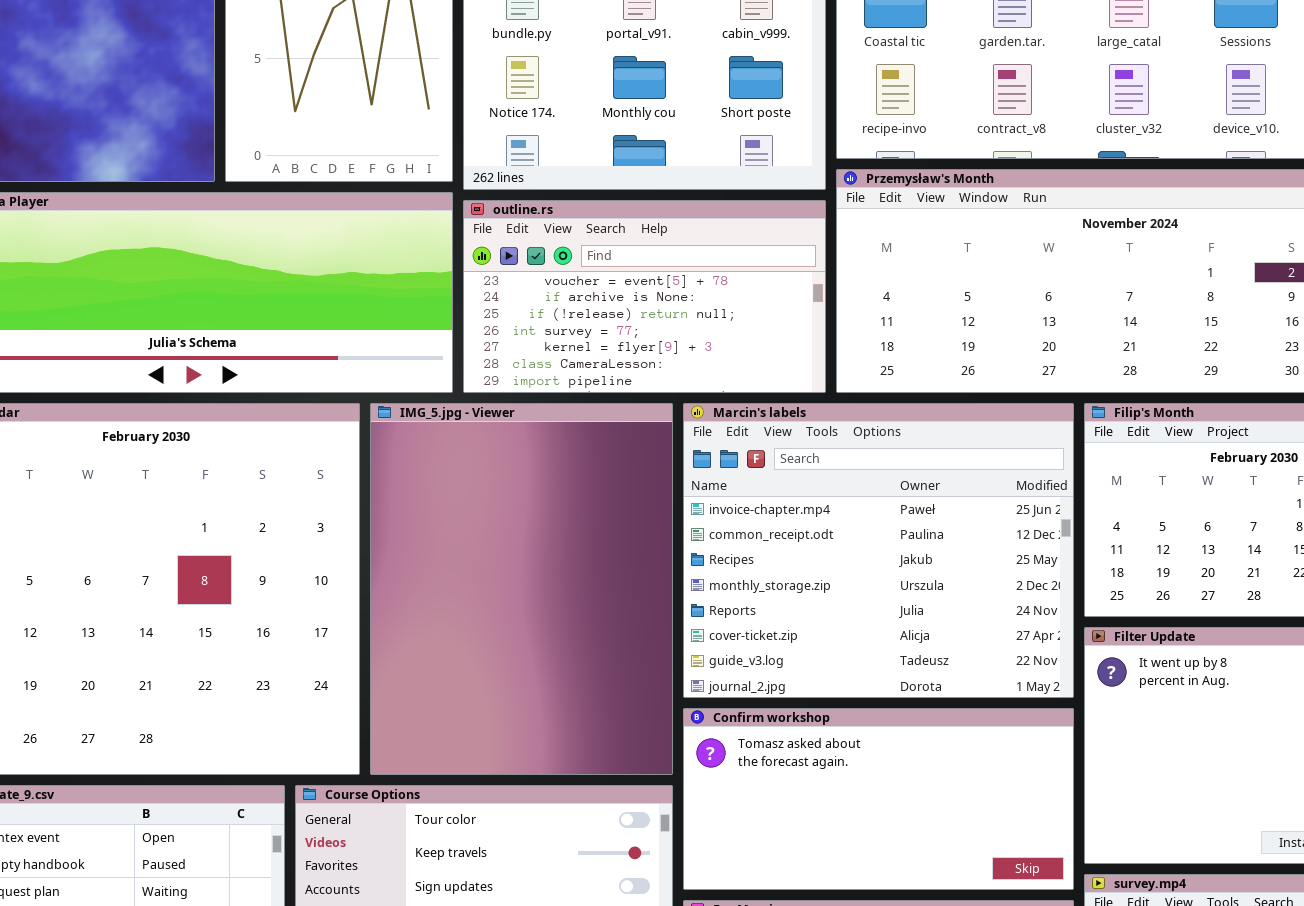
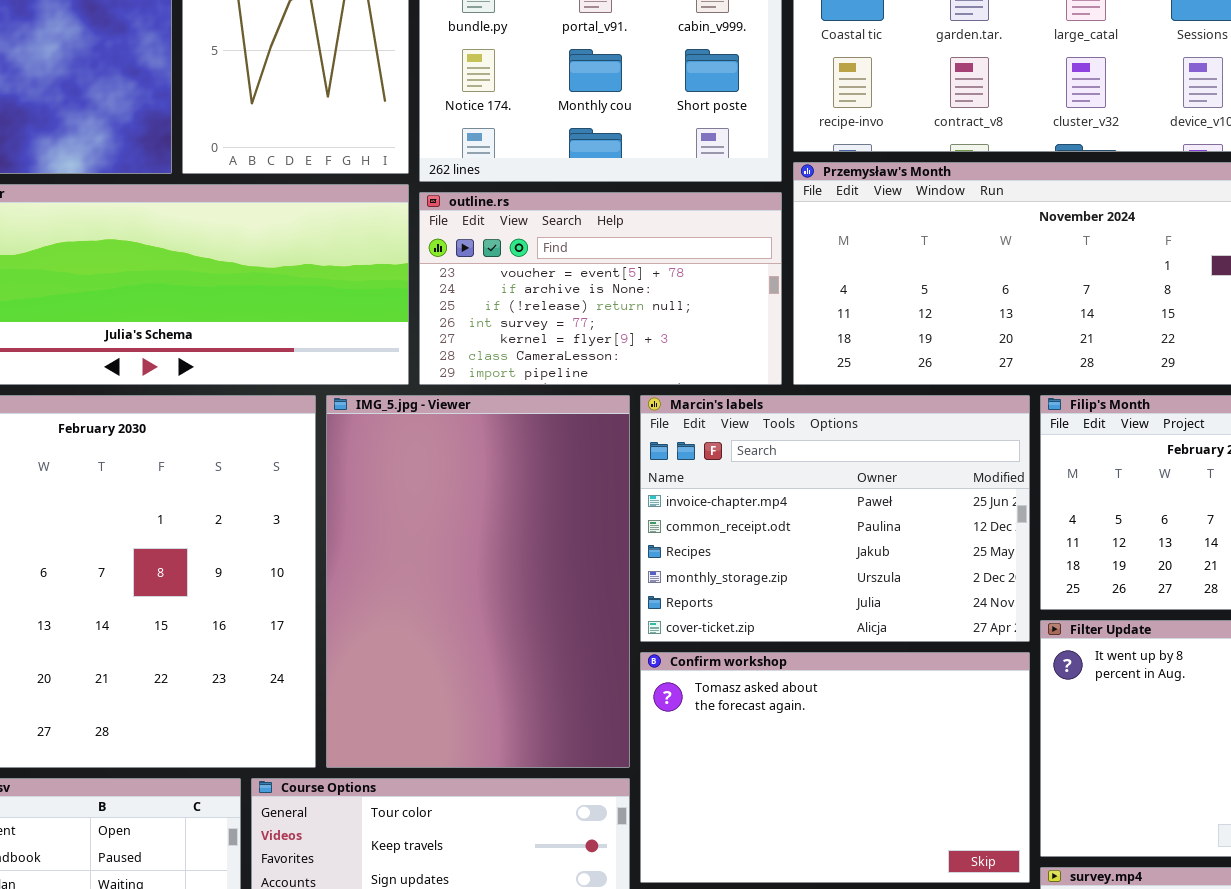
Marcin's labels: [683,403,1074,698] -> [640,395,1030,642], resized
Confirm workshop: [683,708,1074,890] -> [640,652,1030,883], resized

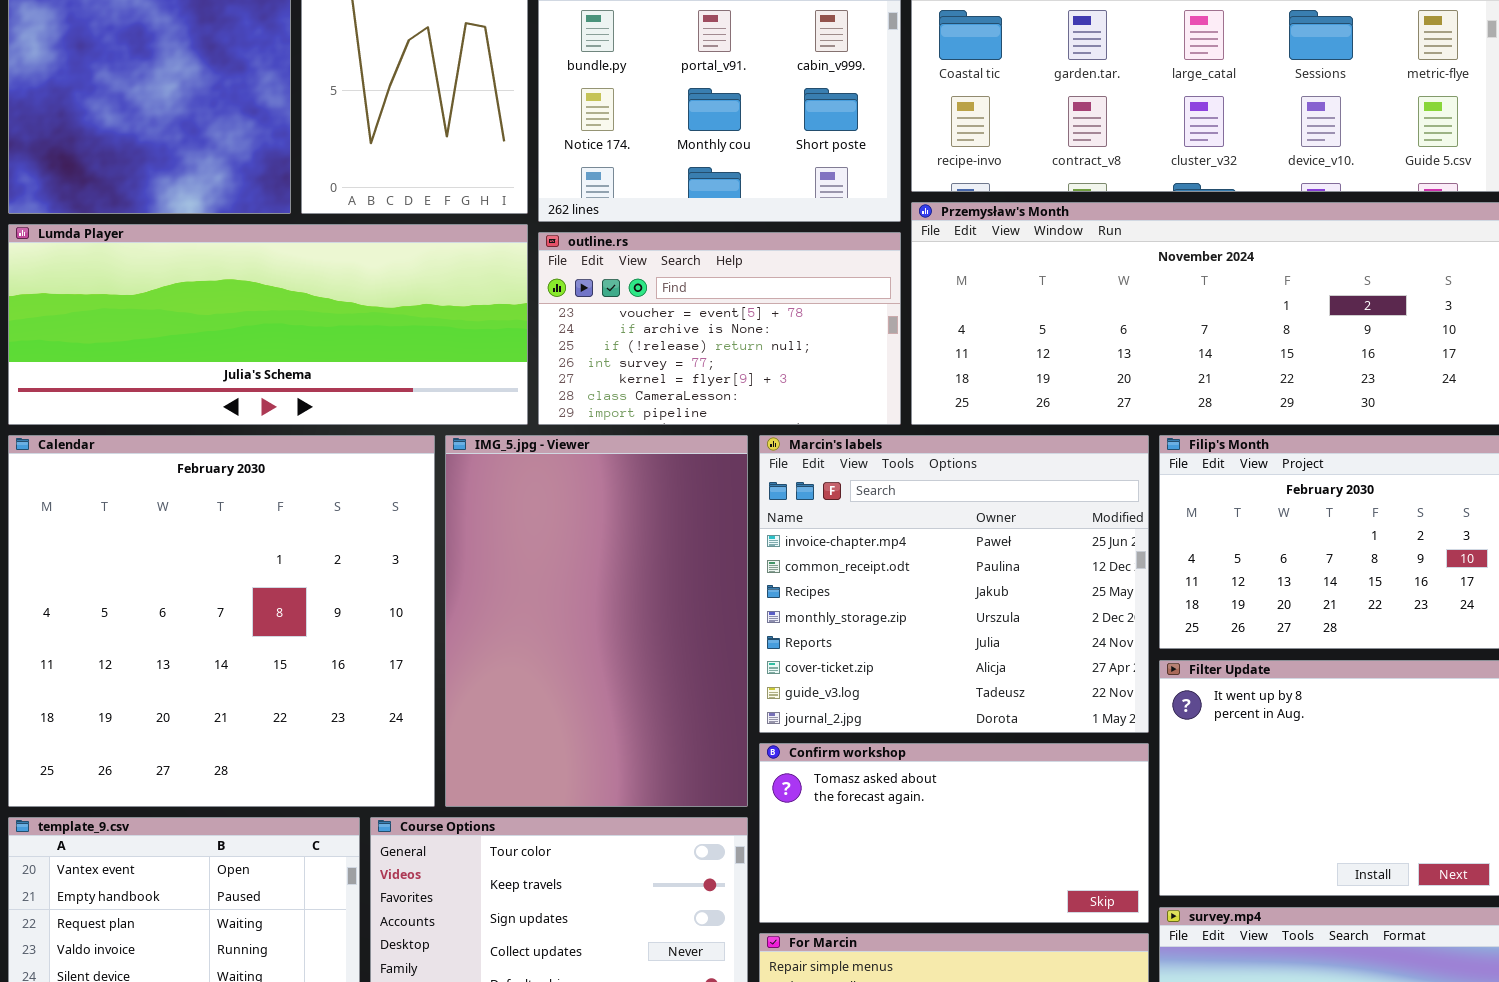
Marcin's labels: [640,395,1030,642] -> [759,435,1149,733], resized
Confirm workshop: [640,652,1030,883] -> [759,743,1149,923], resized

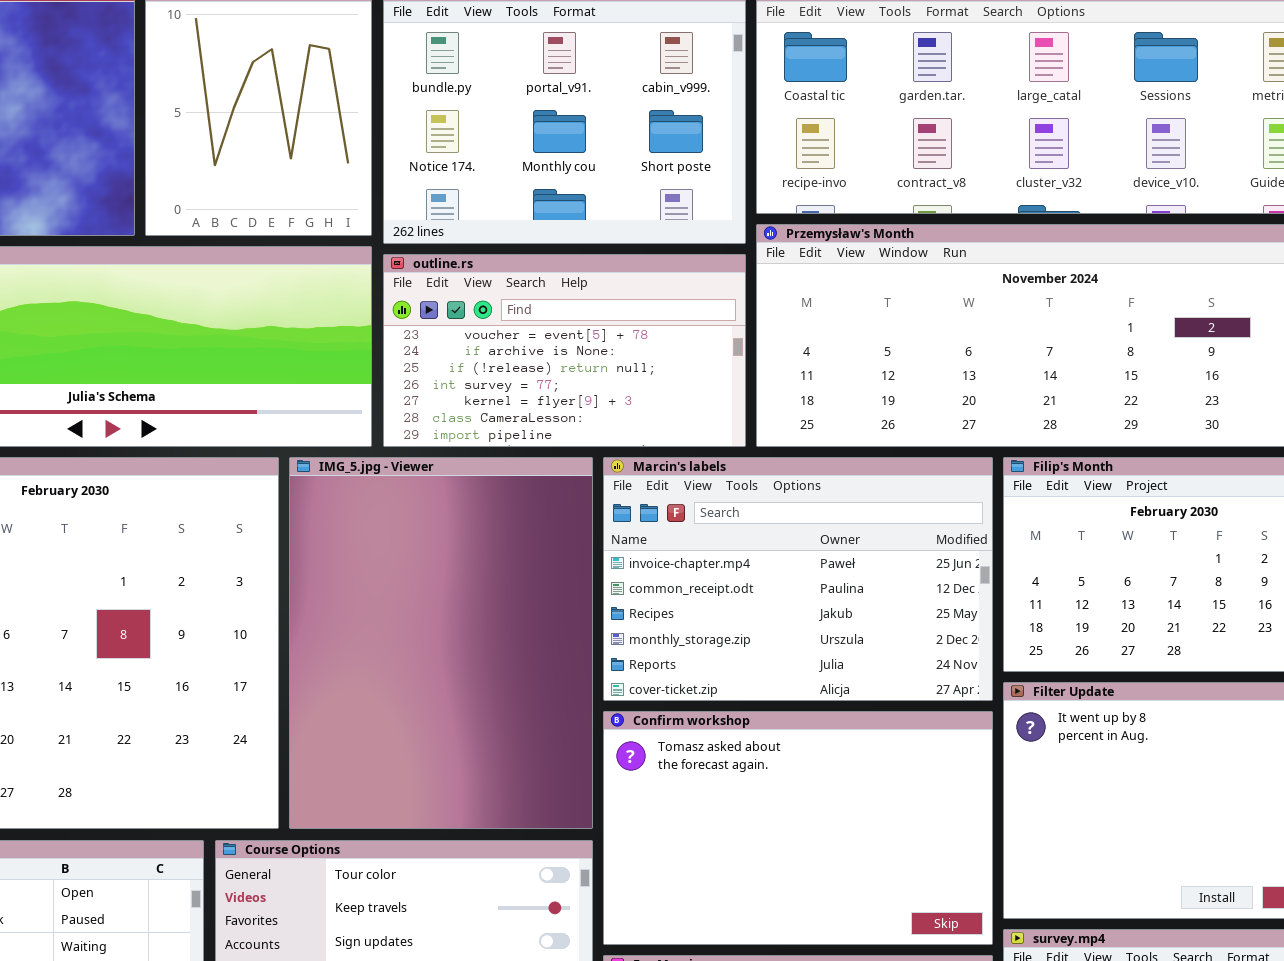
Marcin's labels: [759,435,1149,733] -> [603,457,993,701], resized
Confirm workshop: [759,743,1149,923] -> [603,711,993,945], resized

